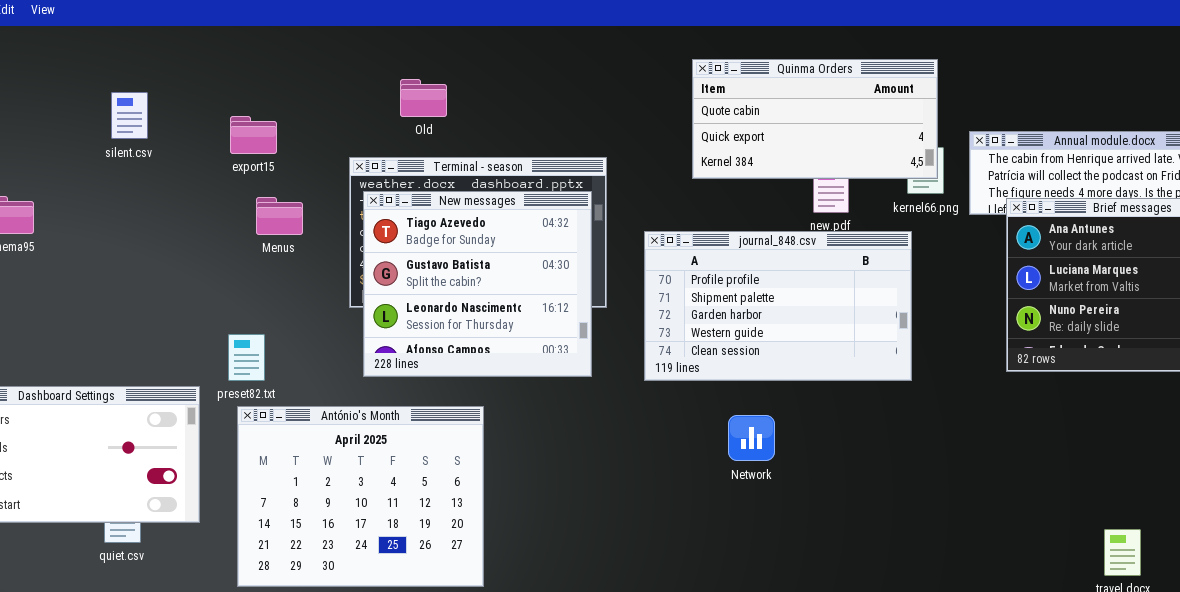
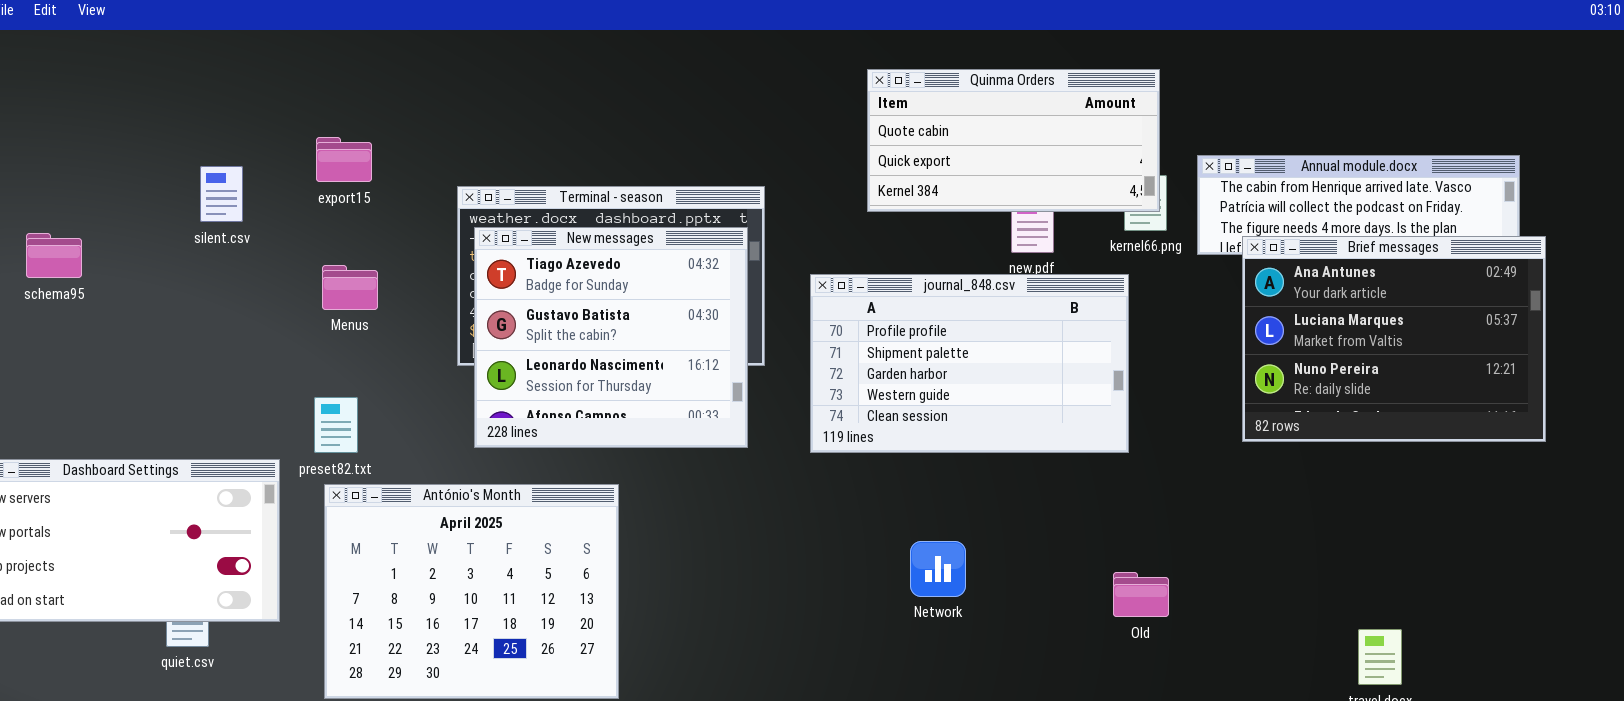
Old: [400,79,447,117] -> [1113,572,1169,617], moved
silent.csv: [111,92,148,139] -> [200,166,243,222], moved
Menus: [256,197,303,235] -> [322,265,378,310], moved
Network: [728,415,775,461] -> [910,541,966,597], moved

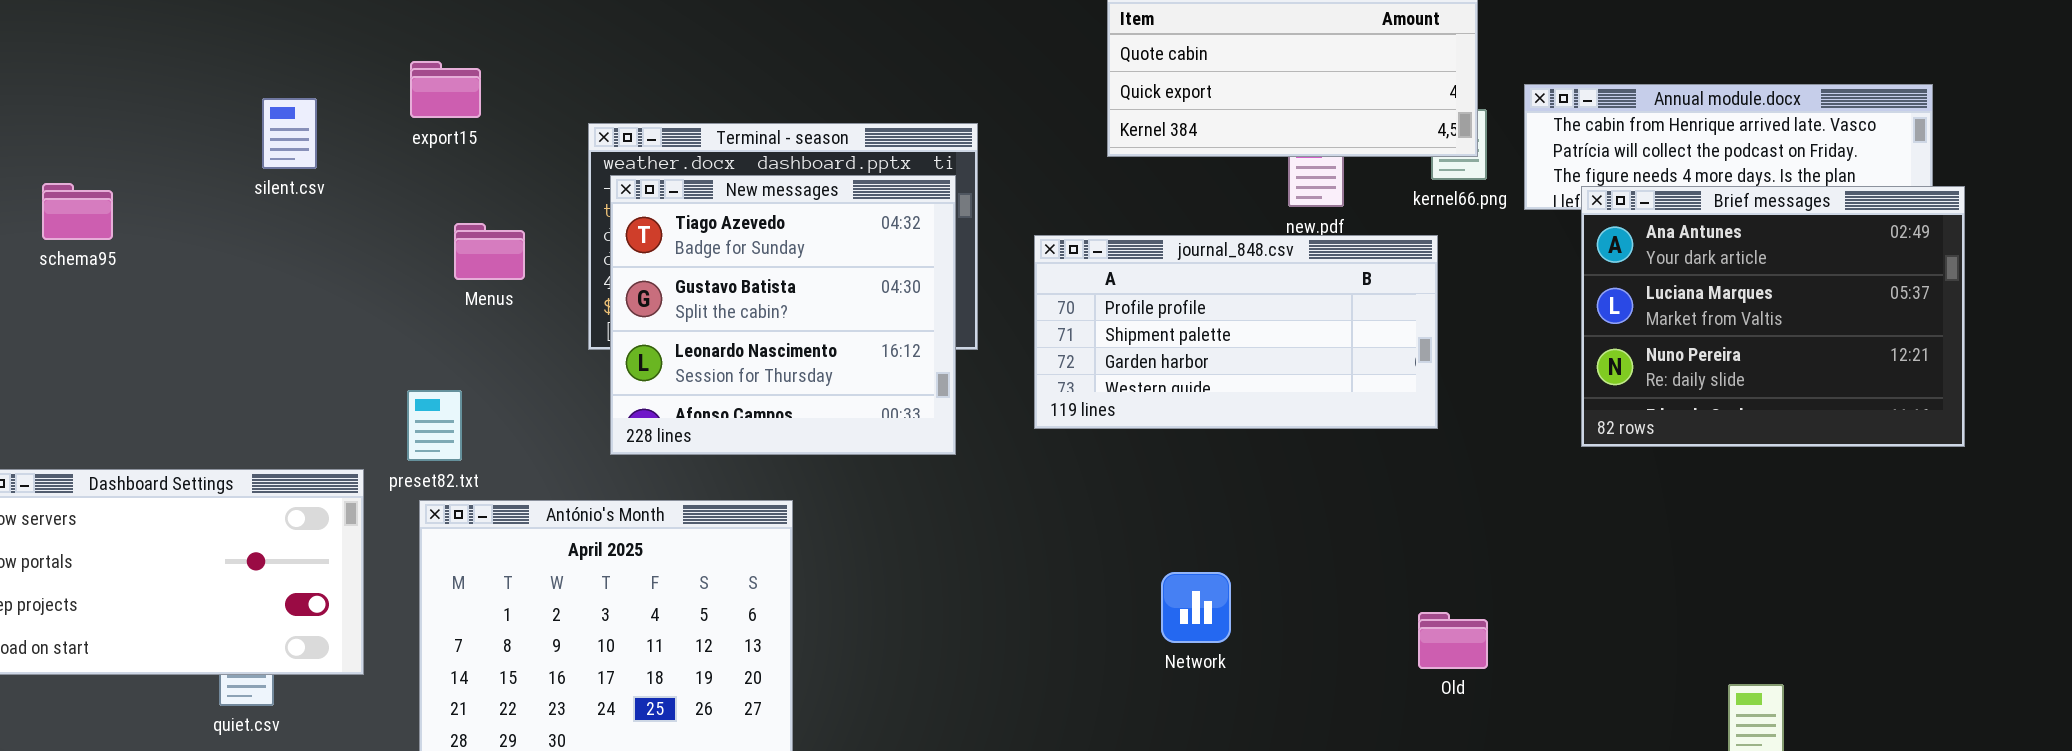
Menus: [322,265,378,310] -> [454,223,525,280], moved
journal_848.csv: [810,274,1129,453] -> [1034,235,1438,429], resized

